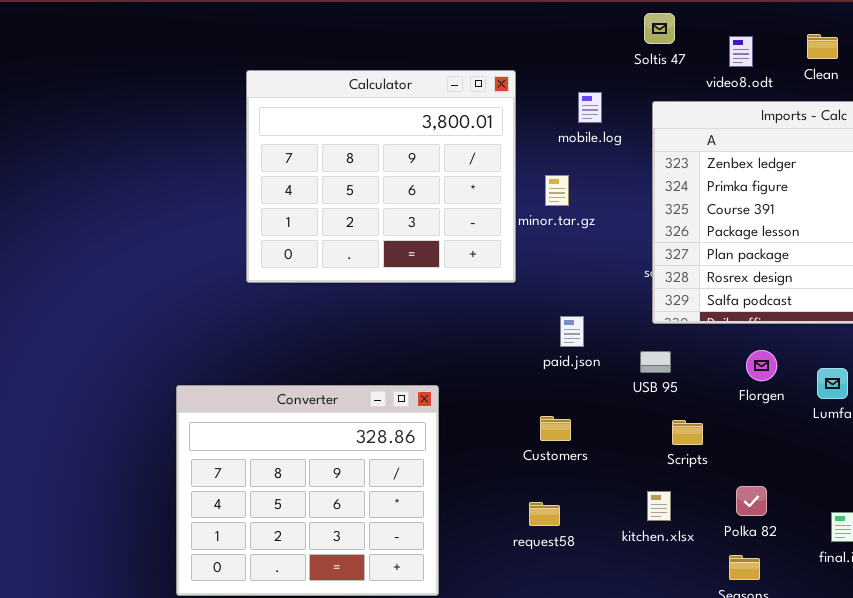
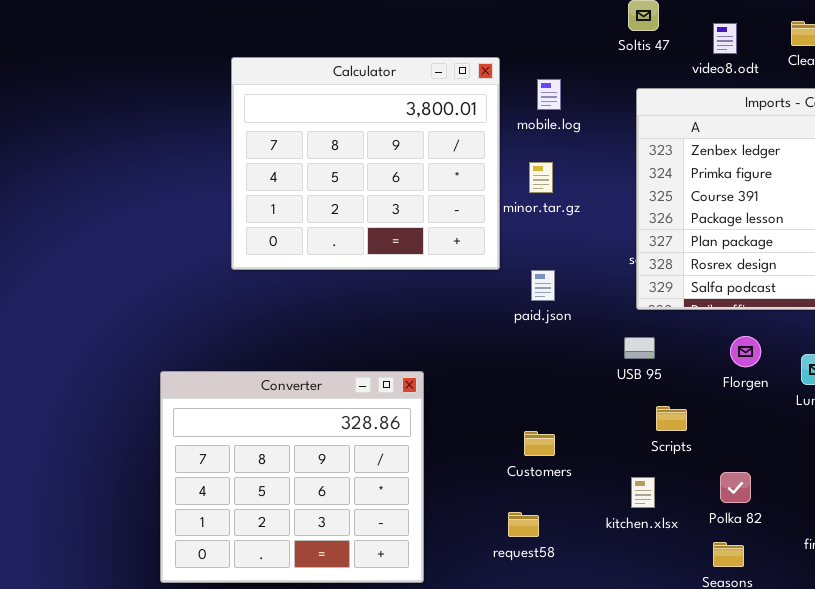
mobile.log: [578,92,602,123] -> [537,79,561,110], moved
paid.json: [560,316,584,347] -> [531,270,555,301], moved
Customers: [540,416,571,441] -> [524,431,555,456], moved
request58: [529,502,560,526] -> [508,512,539,537], moved

